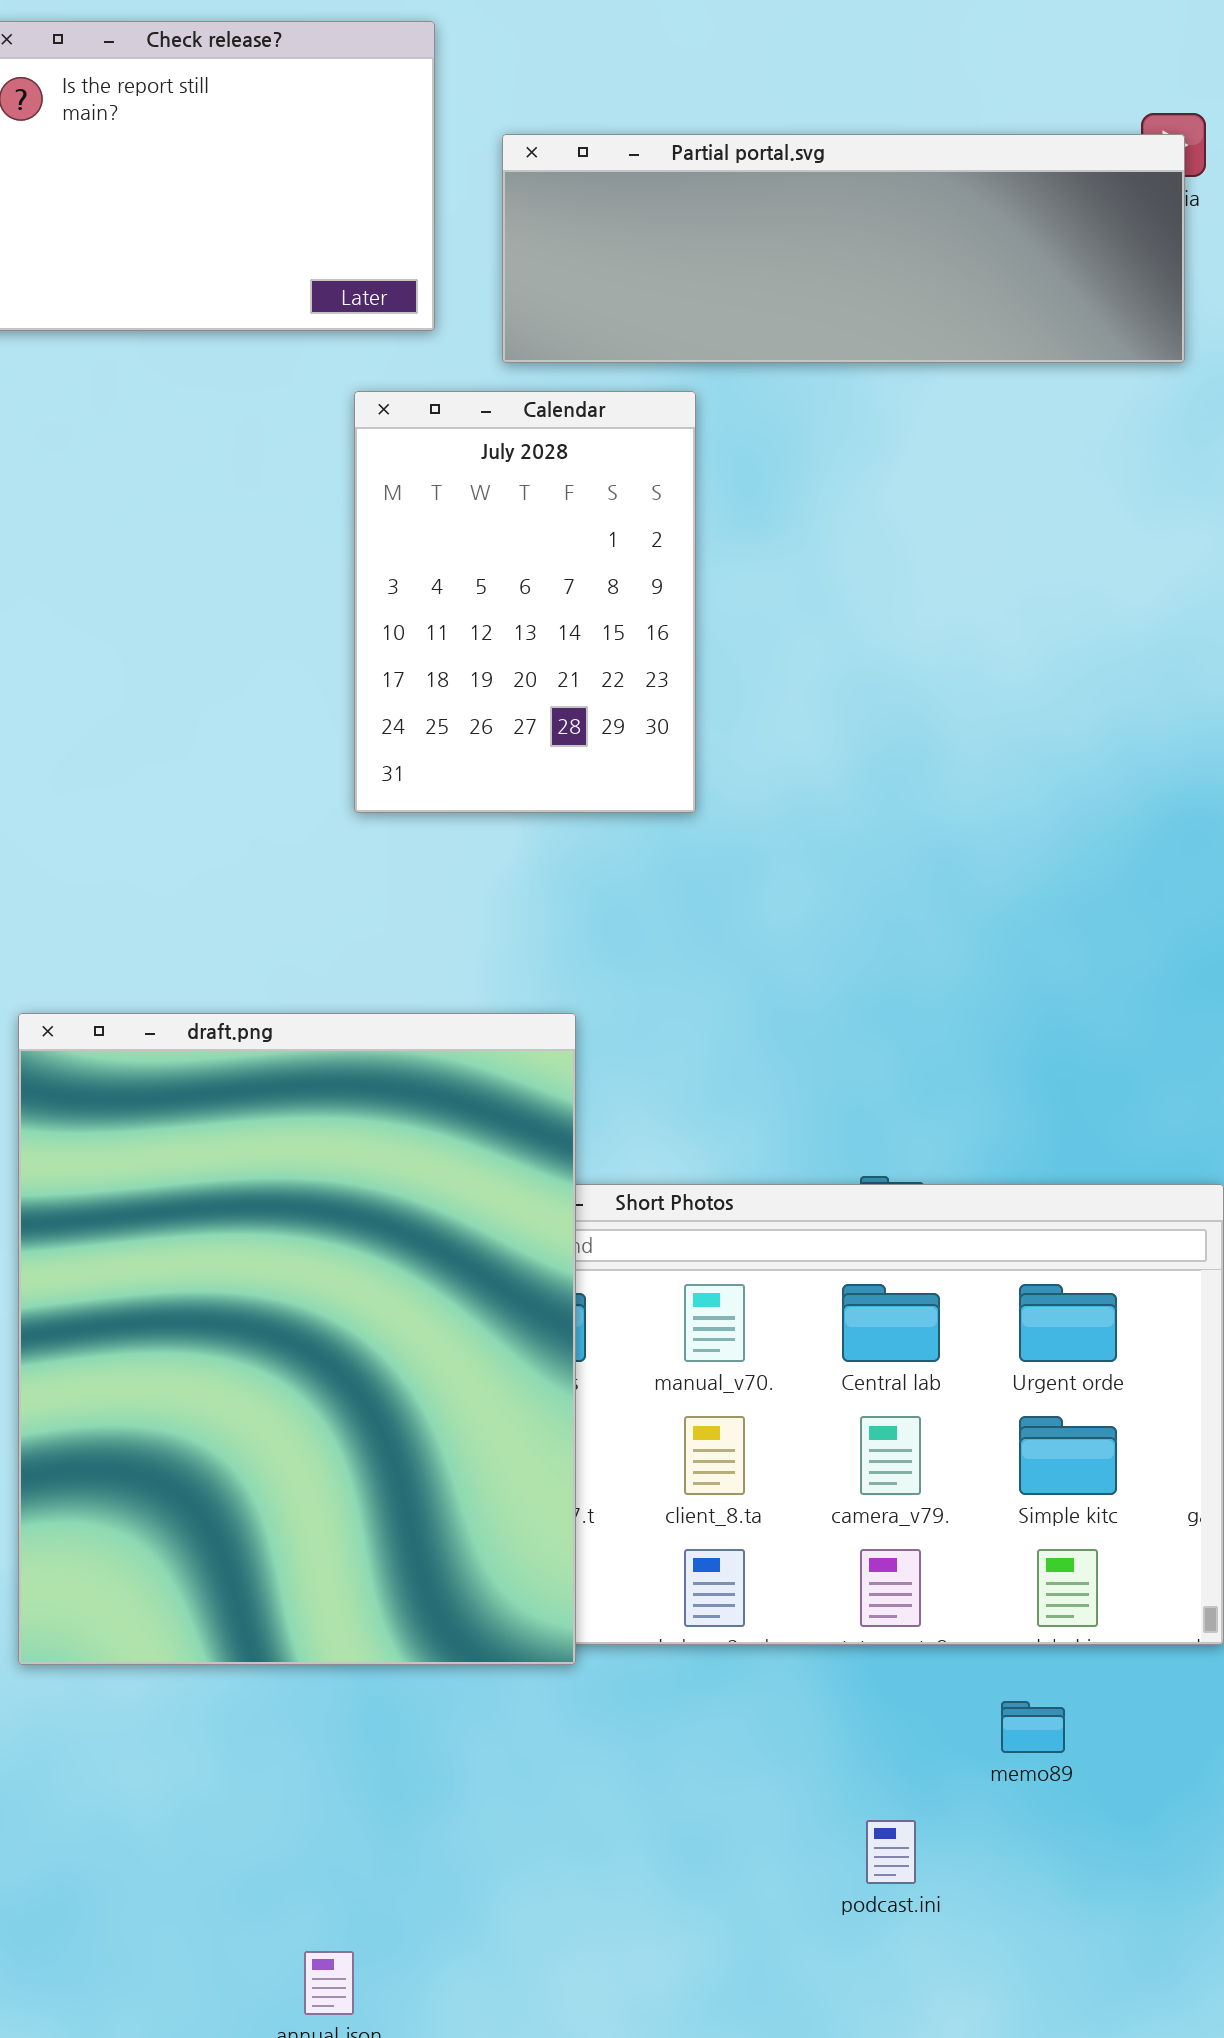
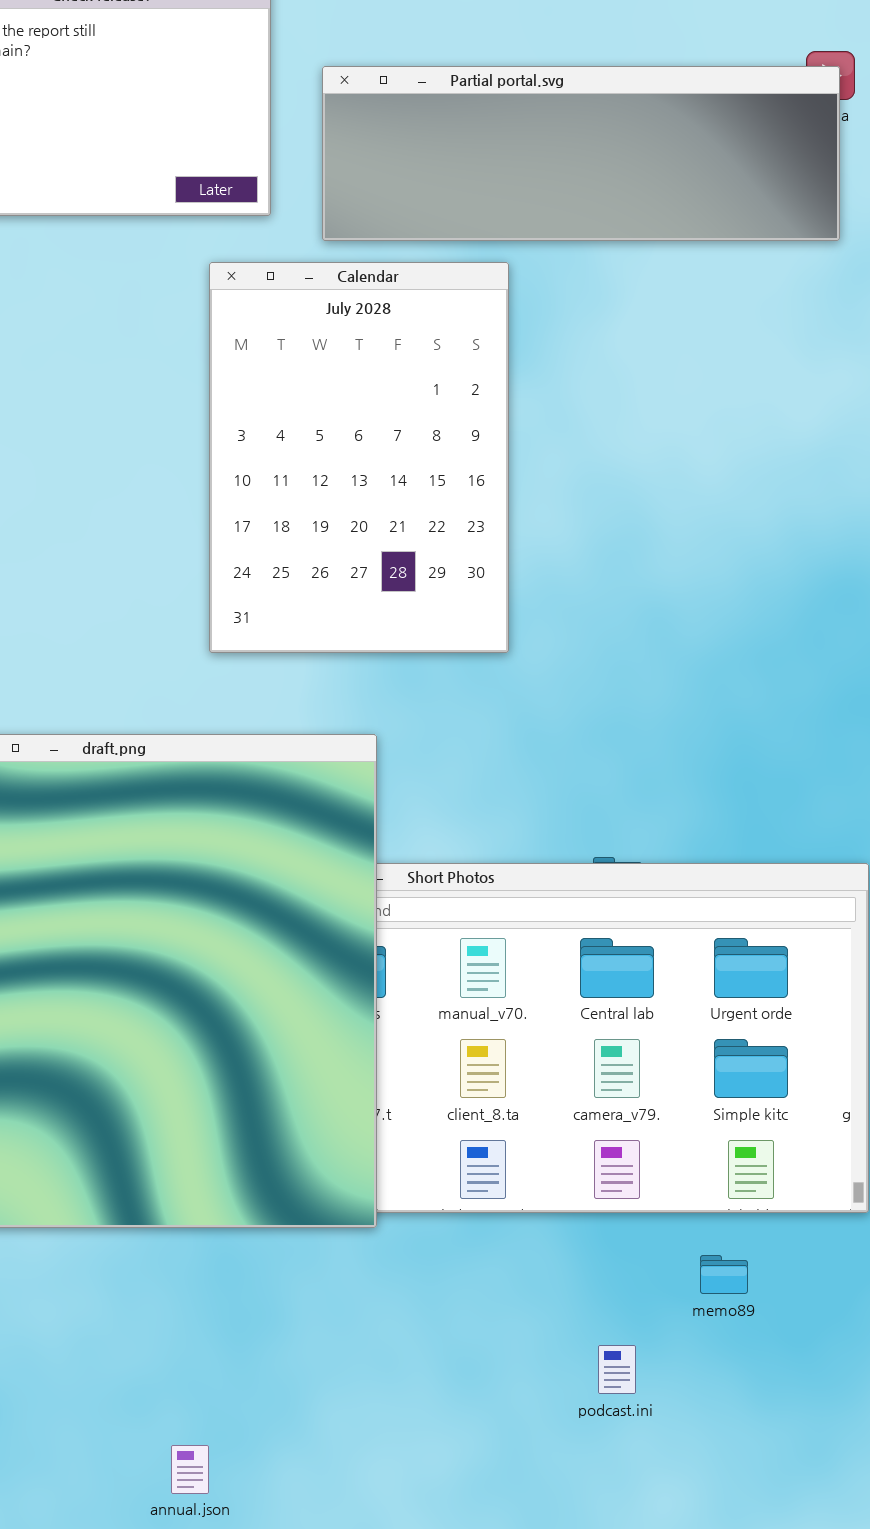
Calendar: [354,391,696,813] -> [209,262,509,653], resized

